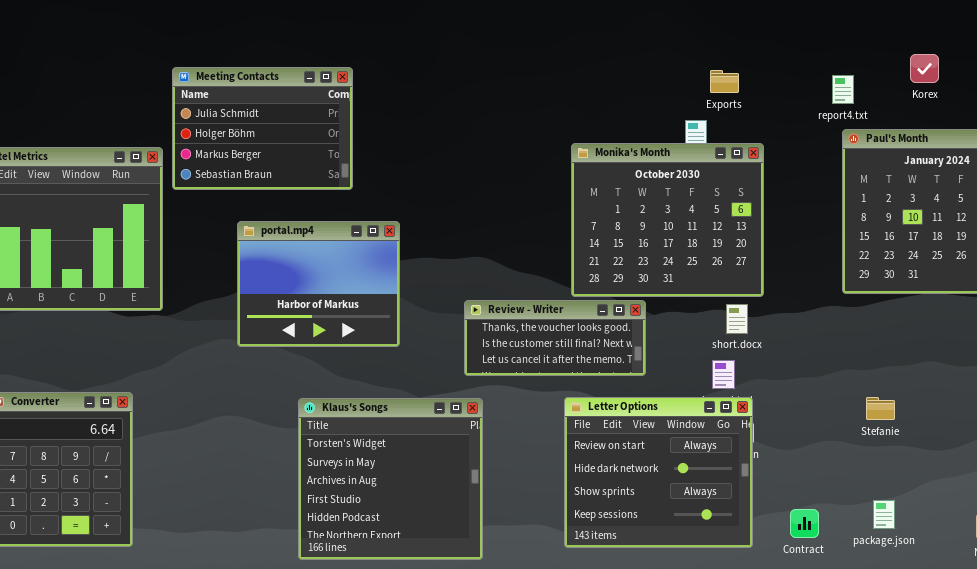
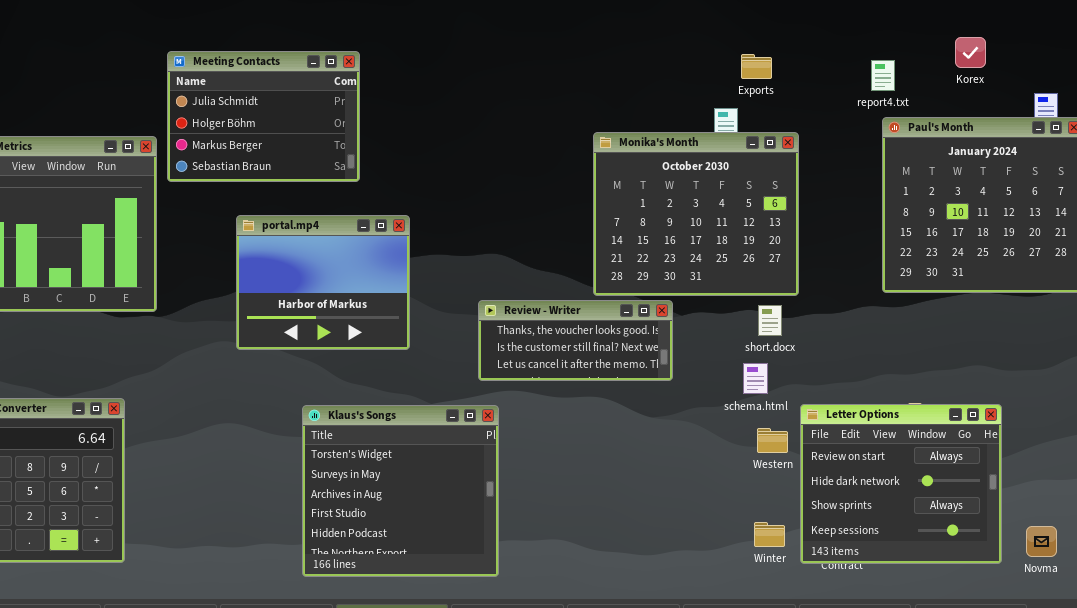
Letter Options: [564,397,753,548] -> [800,404,1002,564], moved

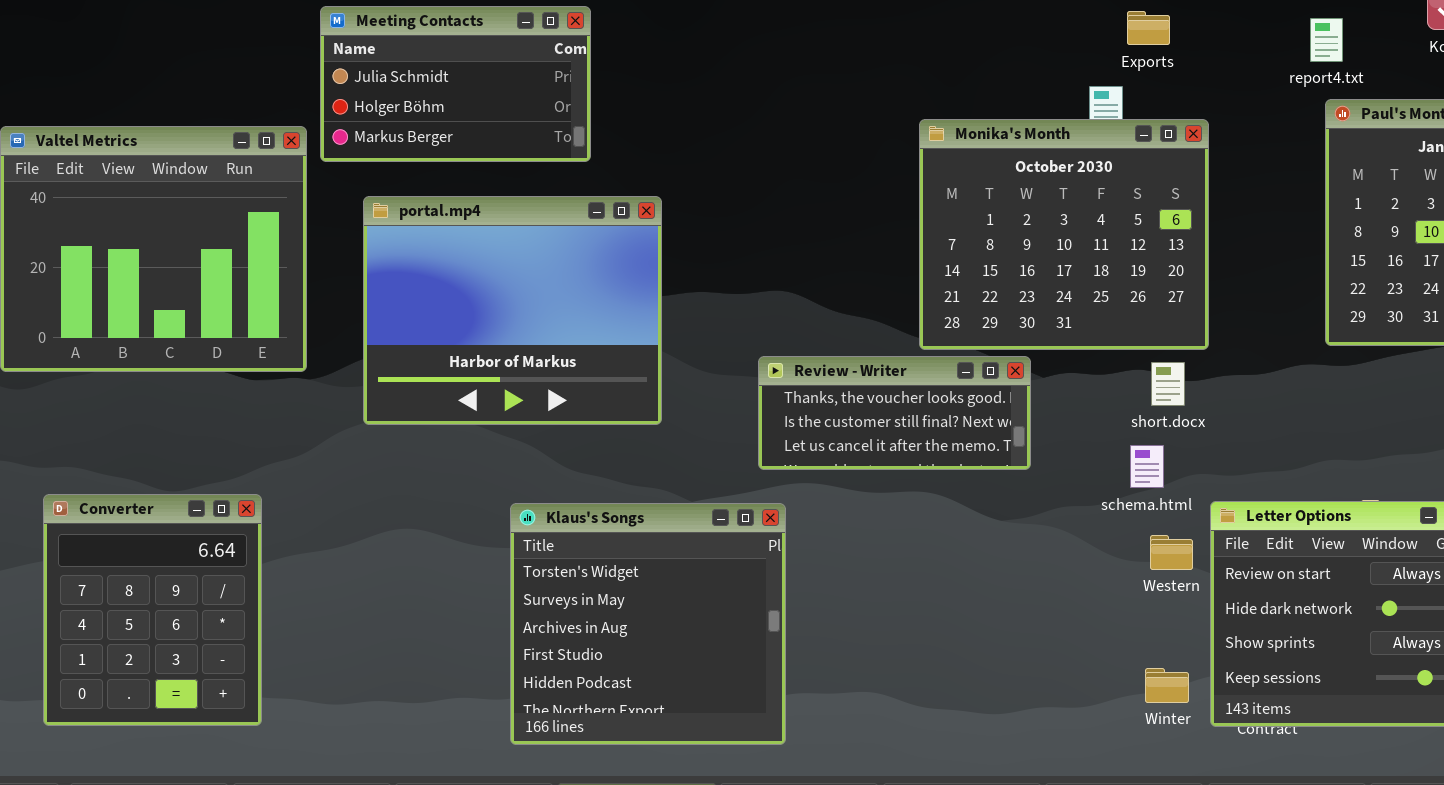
Meeting Contacts: [167,51,360,182] -> [320,6,591,162], resized
portal.mp4: [236,215,410,350] -> [363,196,662,425], resized

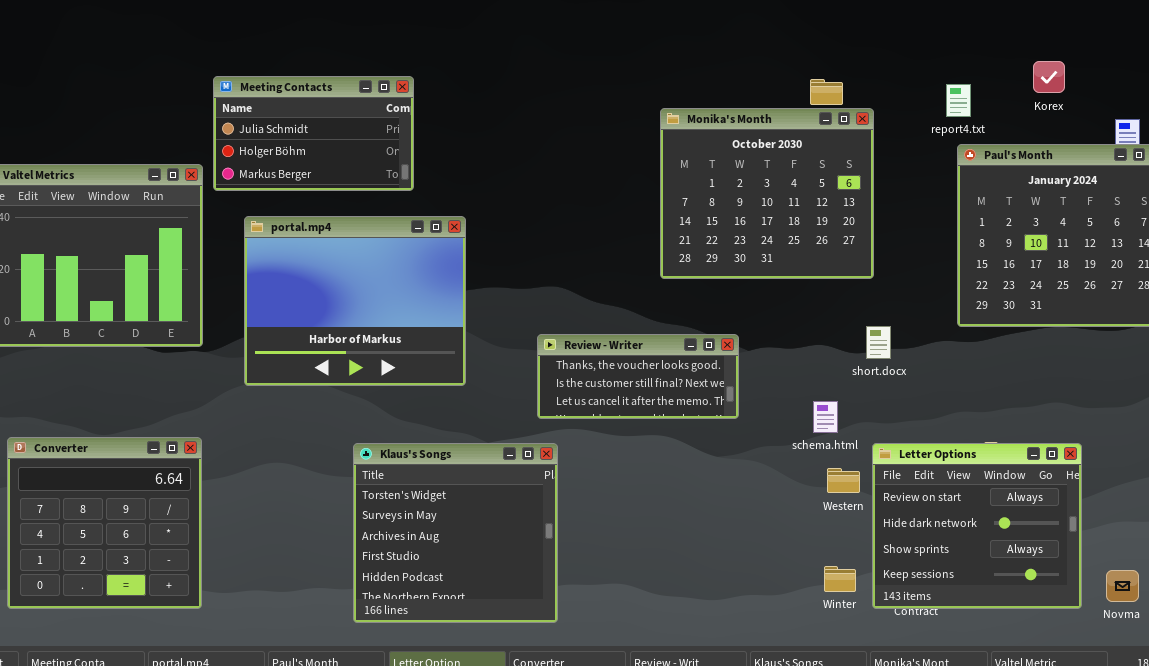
Monika's Month: [919,119,1209,350] -> [660,108,874,279], moved
short.docx: [1151,362,1185,406] -> [866,326,891,359], moved
Converter: [43,494,262,726] -> [7,437,202,609], resized

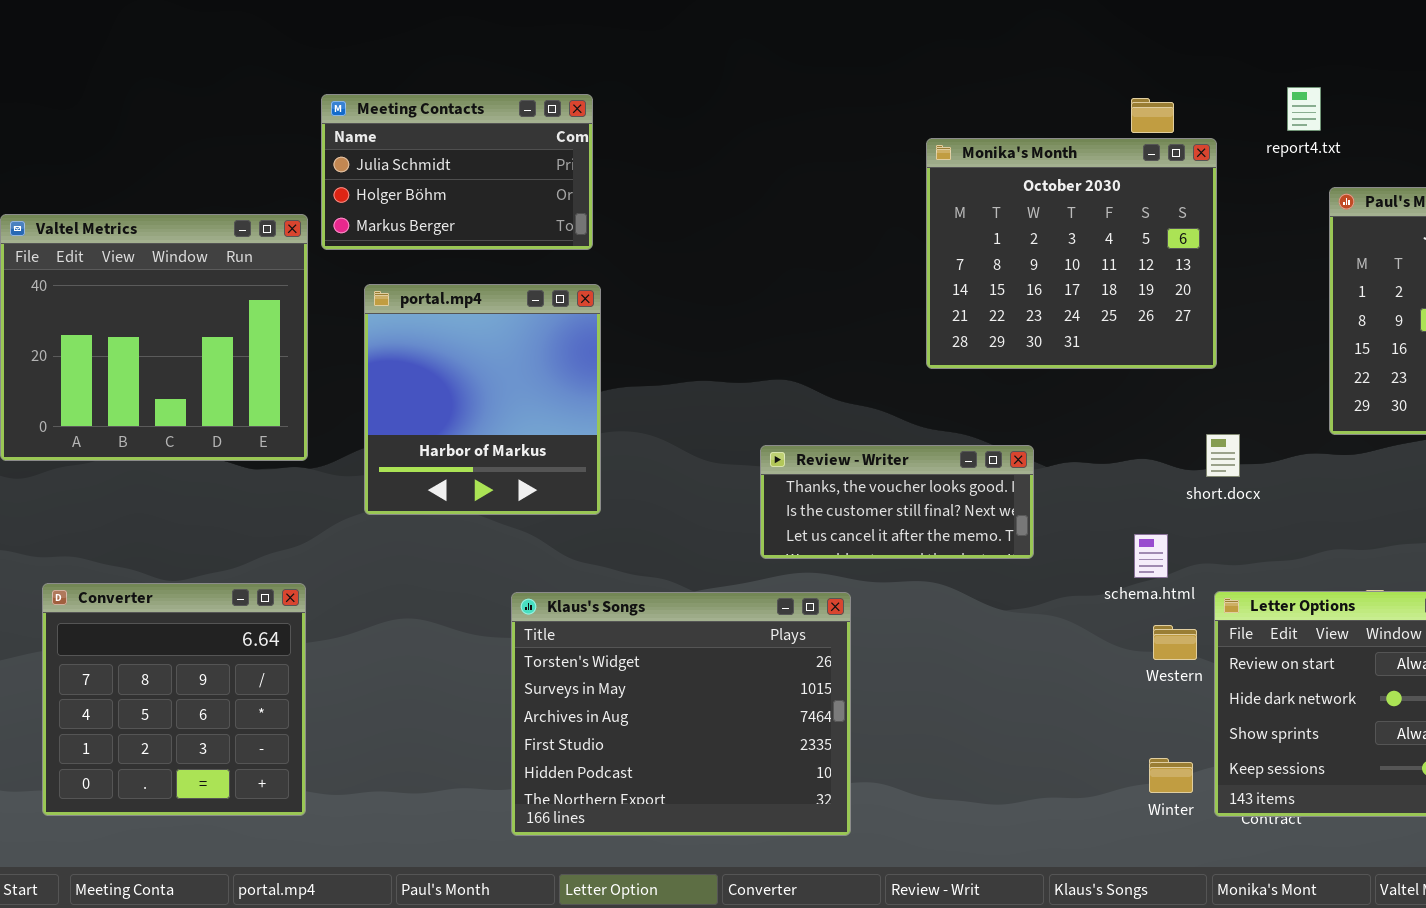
report4.txt: [946,84,971,117] -> [1287,87,1321,131], moved
portal.mp4: [244,216,466,386] -> [364,284,601,515], resized
Klaus's Songs: [353,443,558,623] -> [511,592,851,836], resized

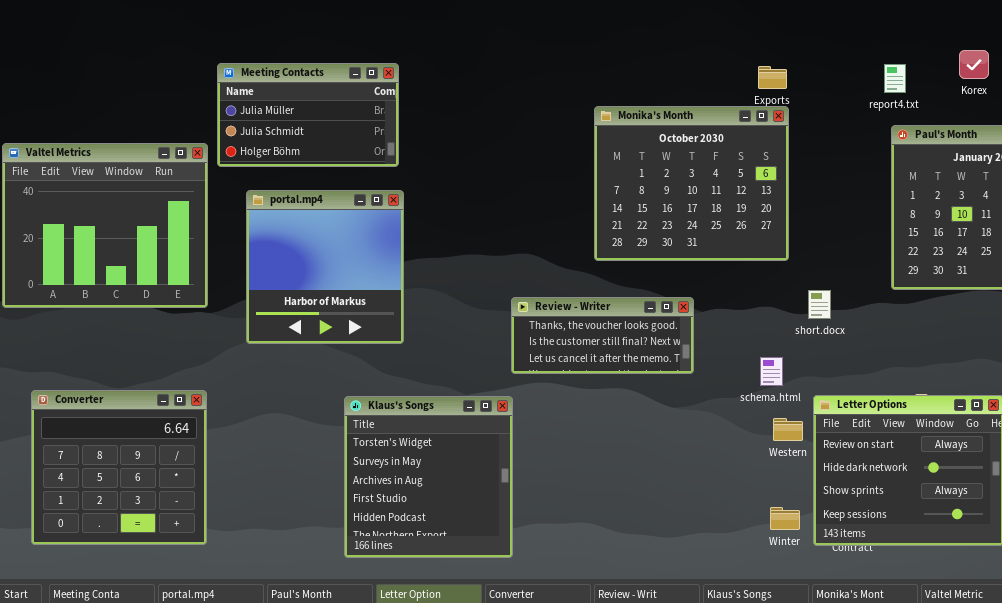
report4.txt: [1287,87,1321,131] -> [884,64,906,93], moved
Meeting Contacts: [321,94,593,250] -> [217,63,399,167], scrolled up 1 row
Monika's Month: [926,138,1217,369] -> [594,106,789,261], moved
Klaus's Songs: [511,592,851,836] -> [344,396,513,558], resized

